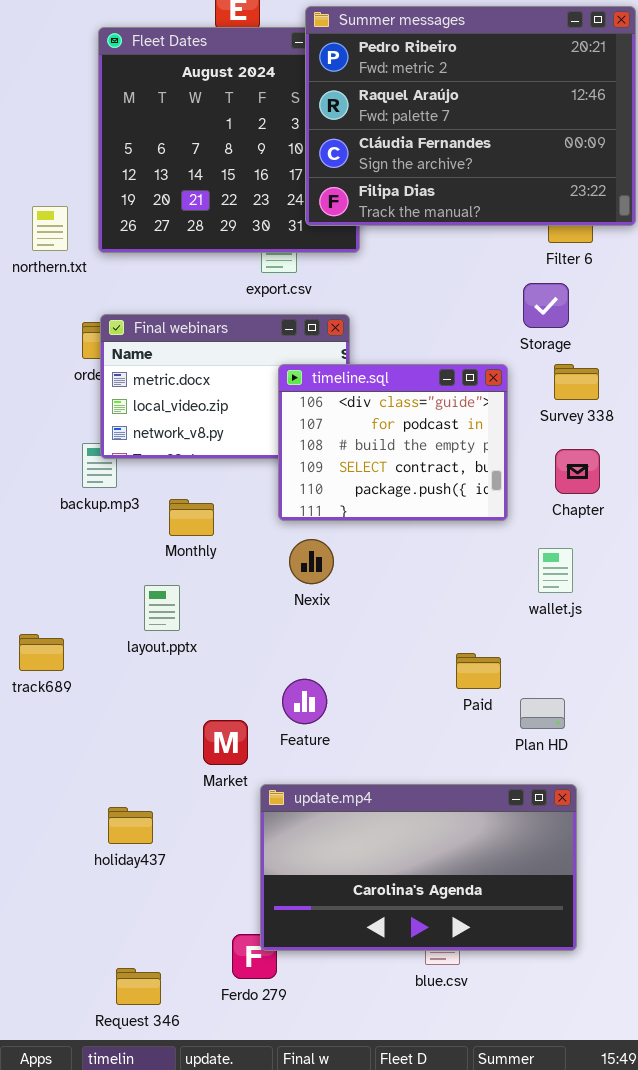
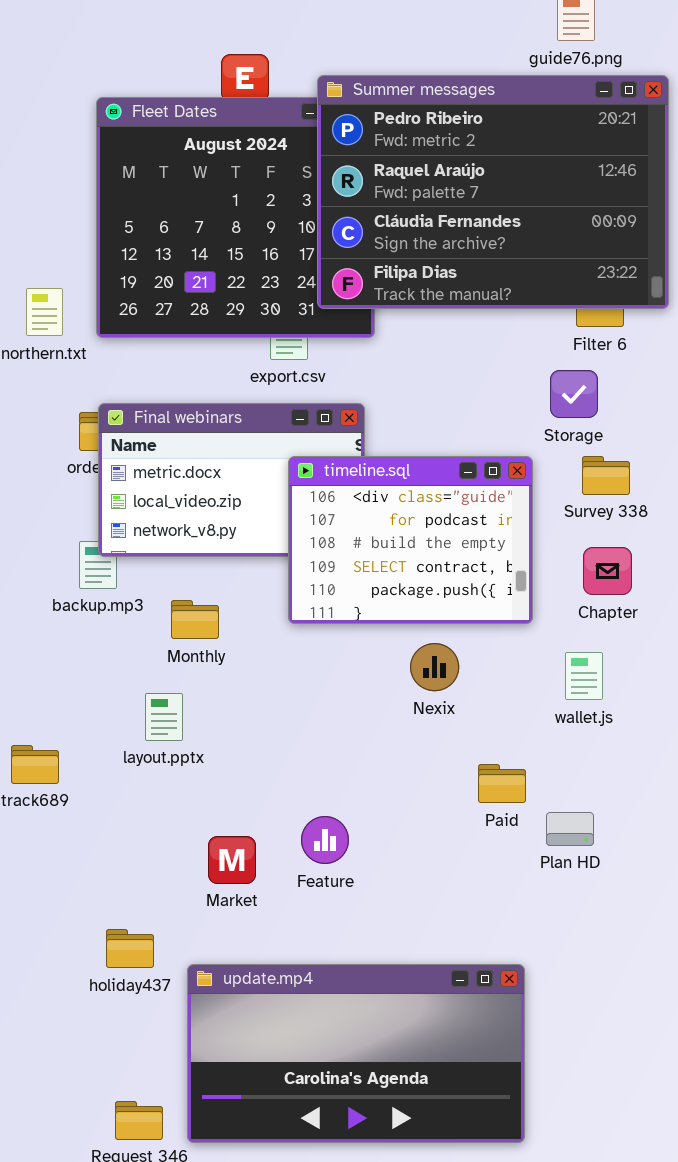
Nexix: [289,539,334,584] -> [410,643,459,691], moved
Feature: [282,679,327,724] -> [301,816,349,864], moved
update.mp4: [260,784,577,951] -> [187,964,525,1143], moved

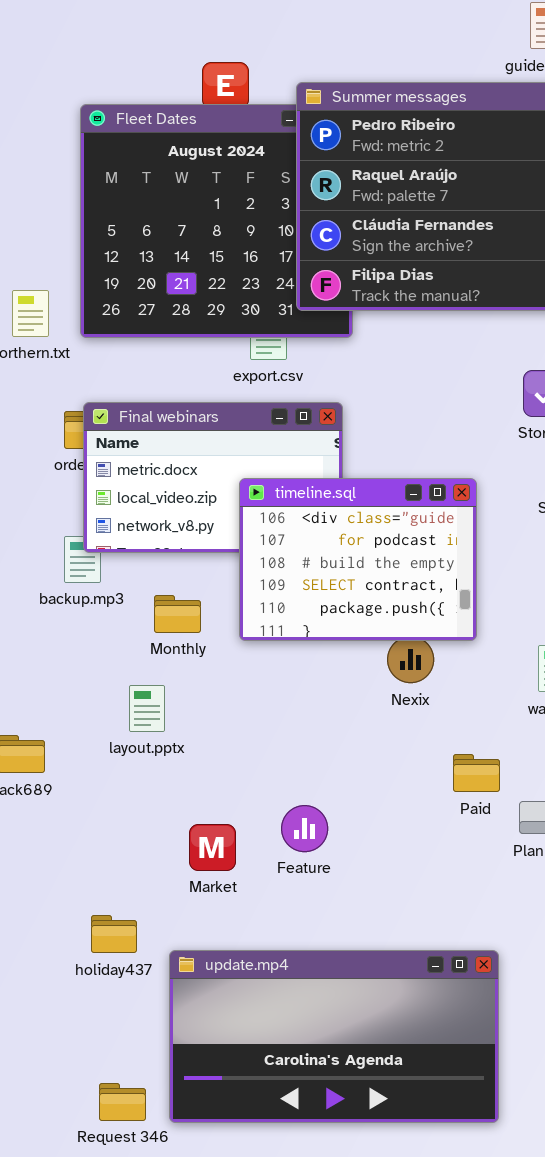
timeline.sql: [288,456,533,624] -> [239,478,477,641], moved

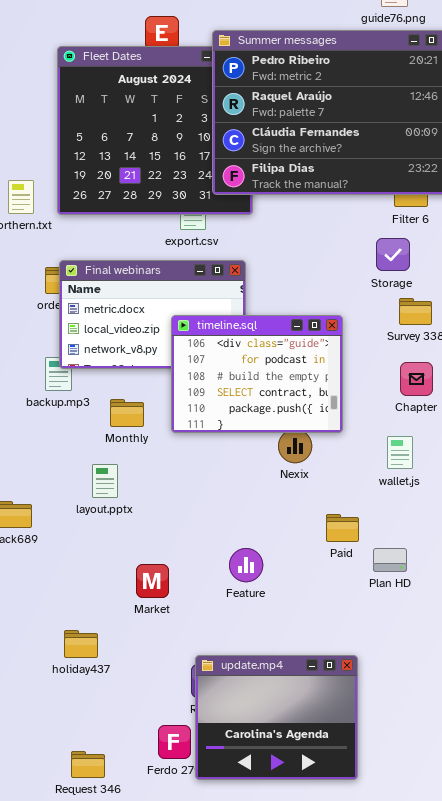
Feature: [281,805,328,852] -> [229,548,263,582], moved
update.mp4: [169,950,499,1123] -> [195,655,358,780], resized

